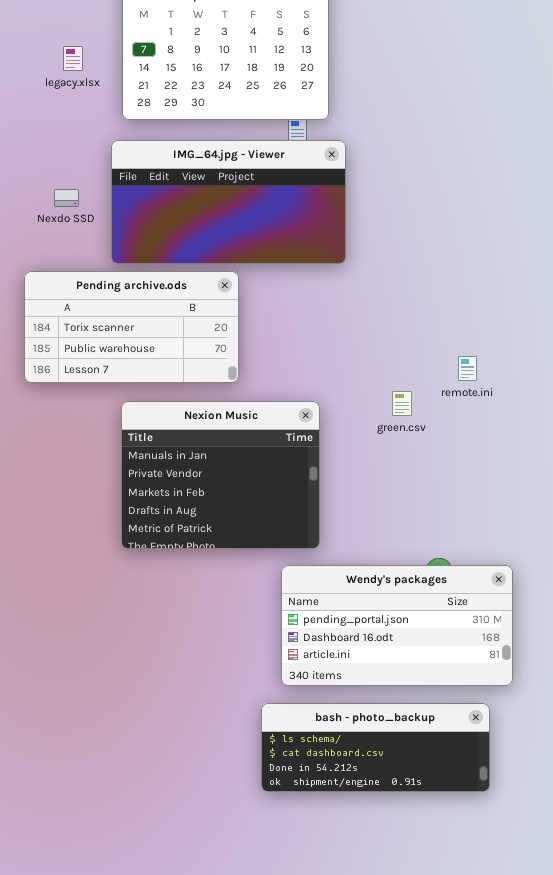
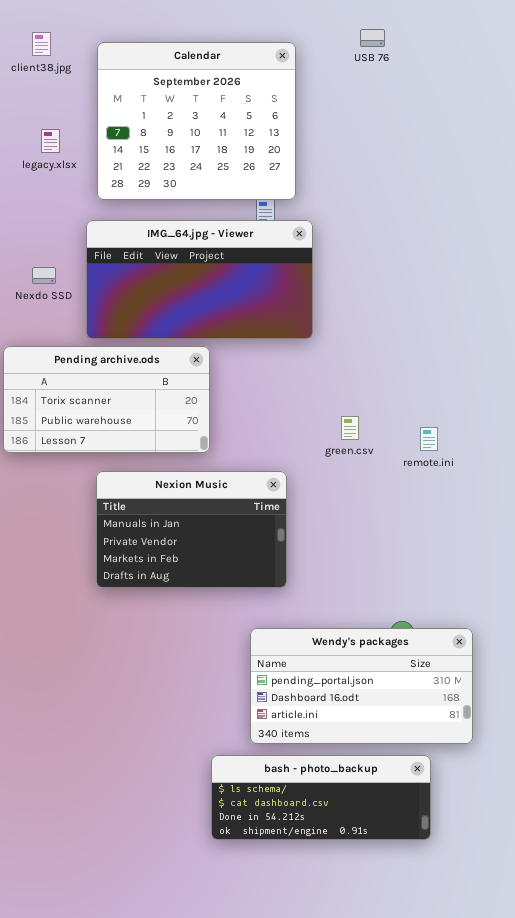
green.csv: [392,391,412,416] -> [341,416,359,440], moved
Nexion Music: [121,401,320,549] -> [96,471,287,588], resized
bash - photo_backup: [261,703,490,792] -> [211,755,431,840], moved

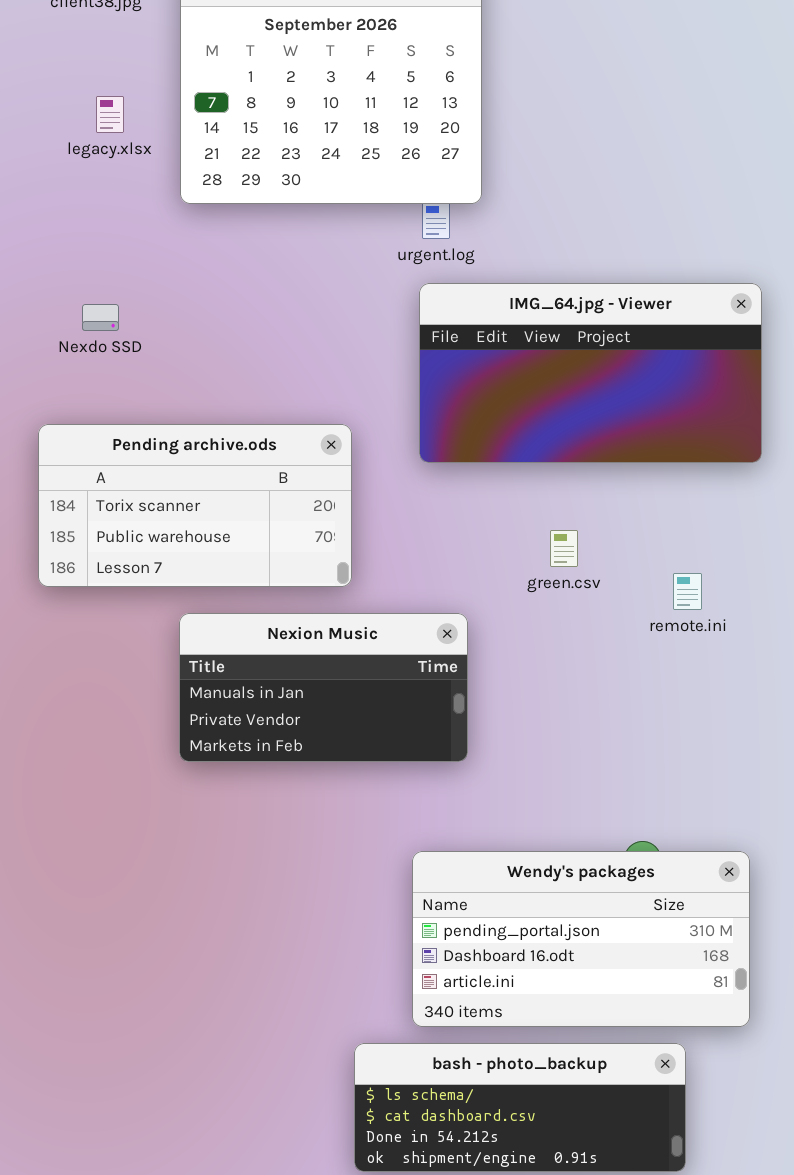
IMG_64.jpg - Viewer: [86,220,313,339] -> [419,283,762,463], moved
remote.ini: [420,427,438,451] -> [673,573,702,610], moved
Nexion Music: [96,471,287,588] -> [179,613,468,762], resized

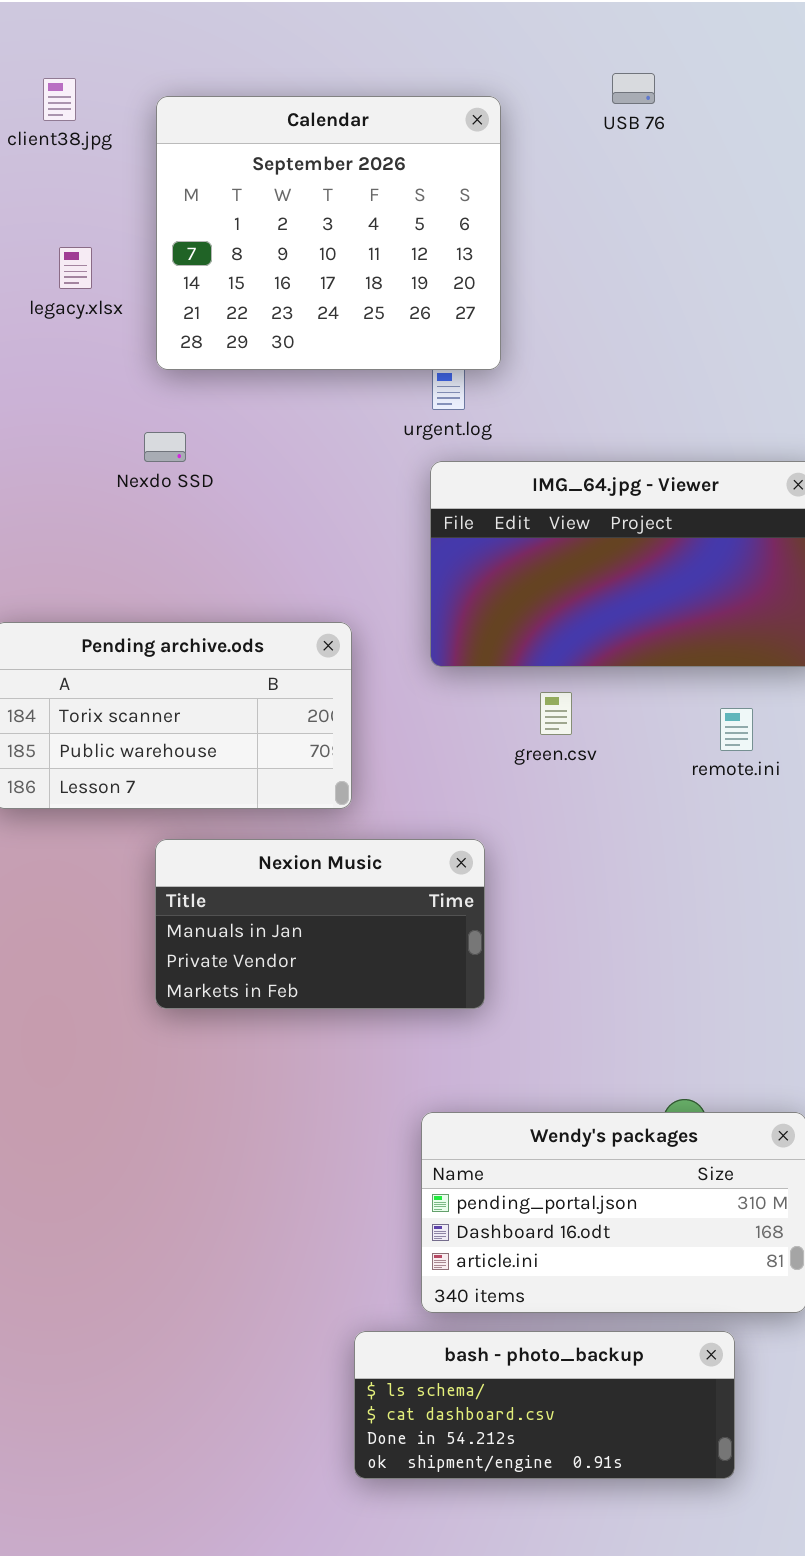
Nexdo SSD: [82,304,119,331] -> [144,432,186,462], moved
green.csv: [550,530,578,567] -> [540,692,572,735], moved
remote.ini: [673,573,702,610] -> [720,708,753,751], moved

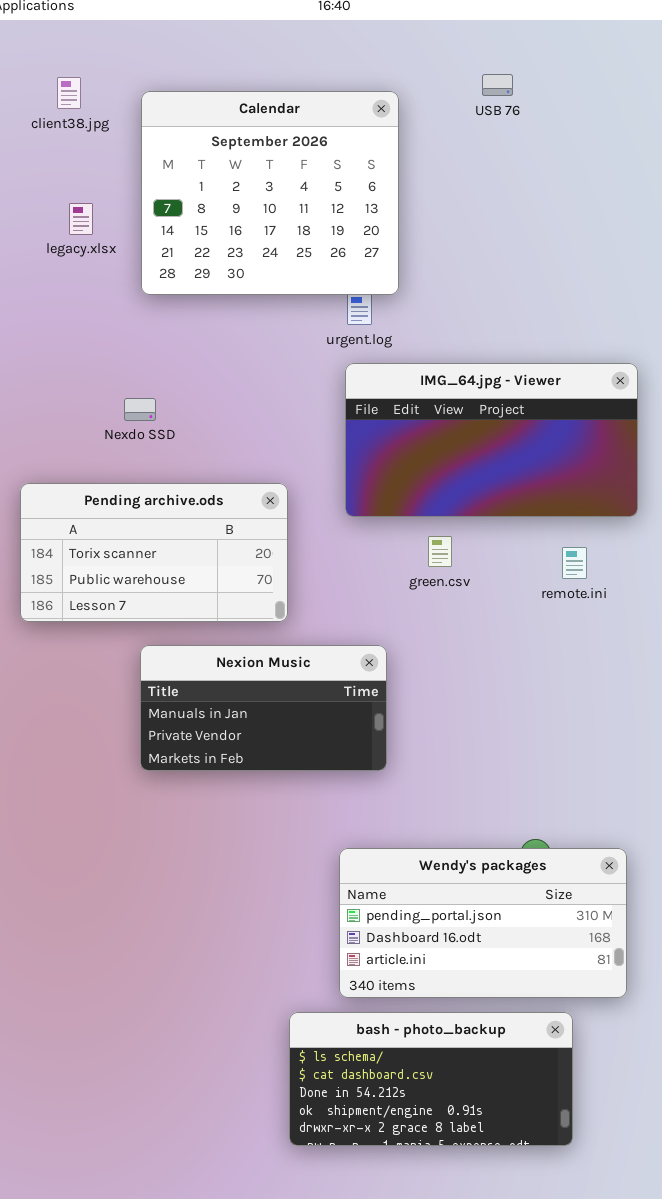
Nexdo SSD: [144,432,186,462] -> [124,398,156,421], moved
bash - photo_backup: [354,1331,735,1479] -> [289,1012,573,1146], resized

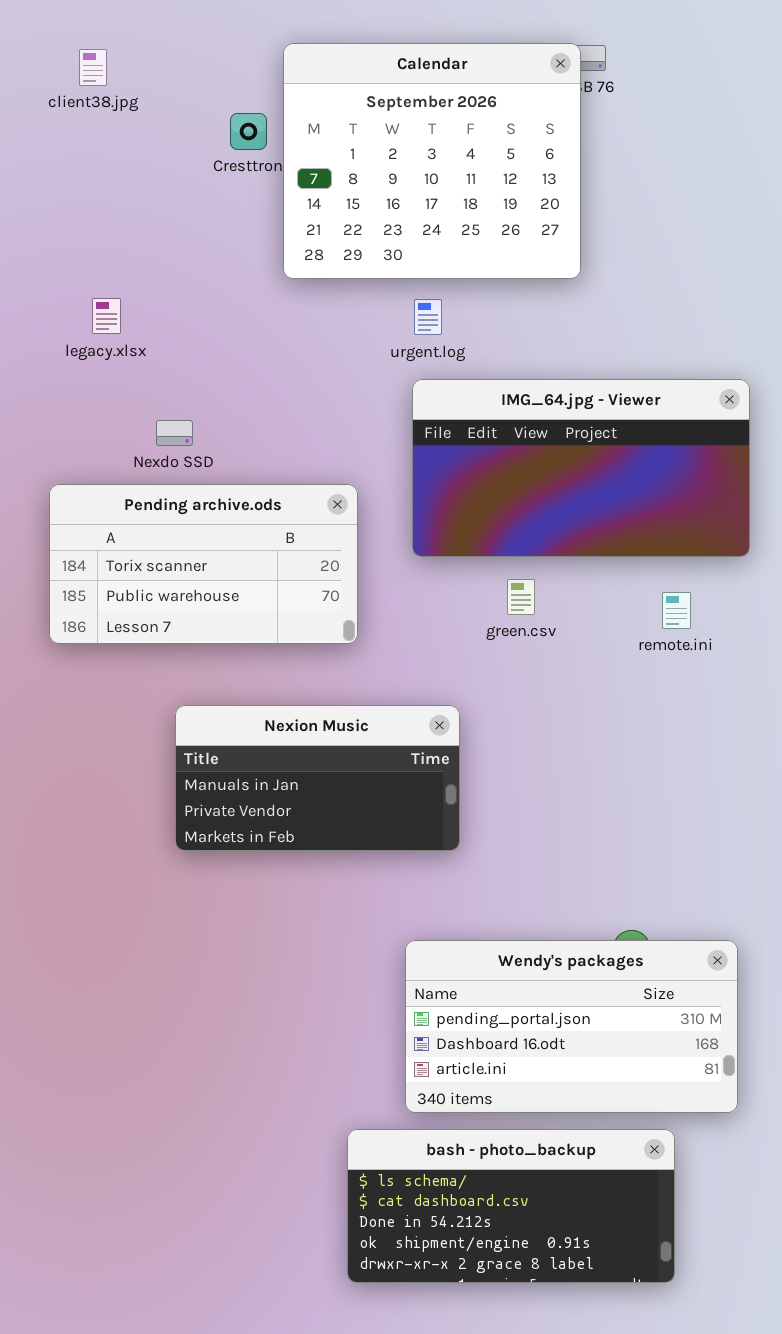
Calendar: [141,91,399,295] -> [283,43,581,279], moved
legacy.xlsx: [69,203,93,235] -> [92,298,121,334], moved
Pending archive.ods: [20,483,288,622] -> [49,484,358,644], moved

